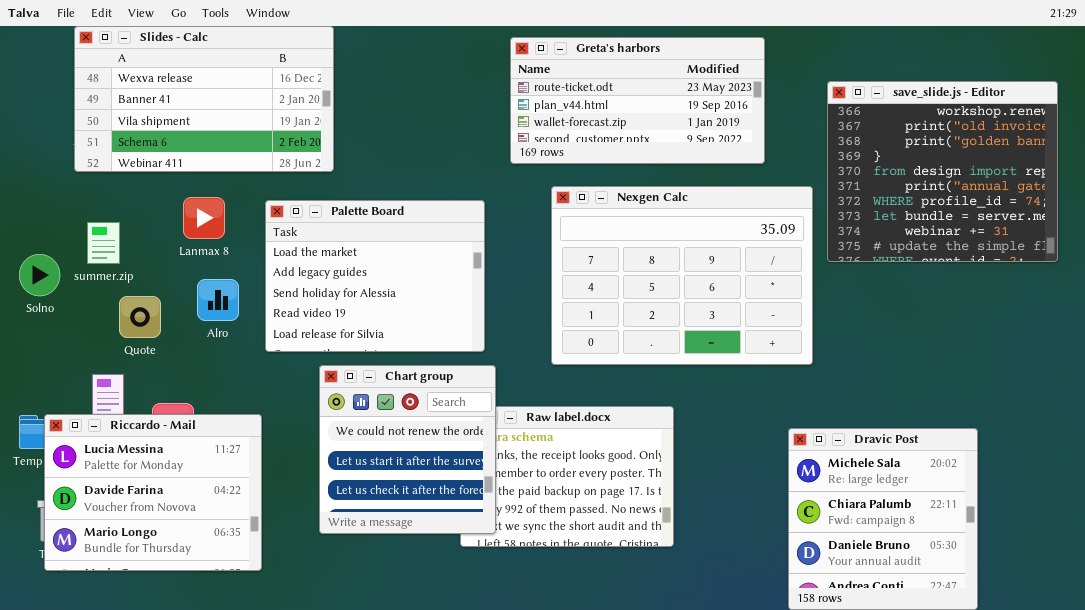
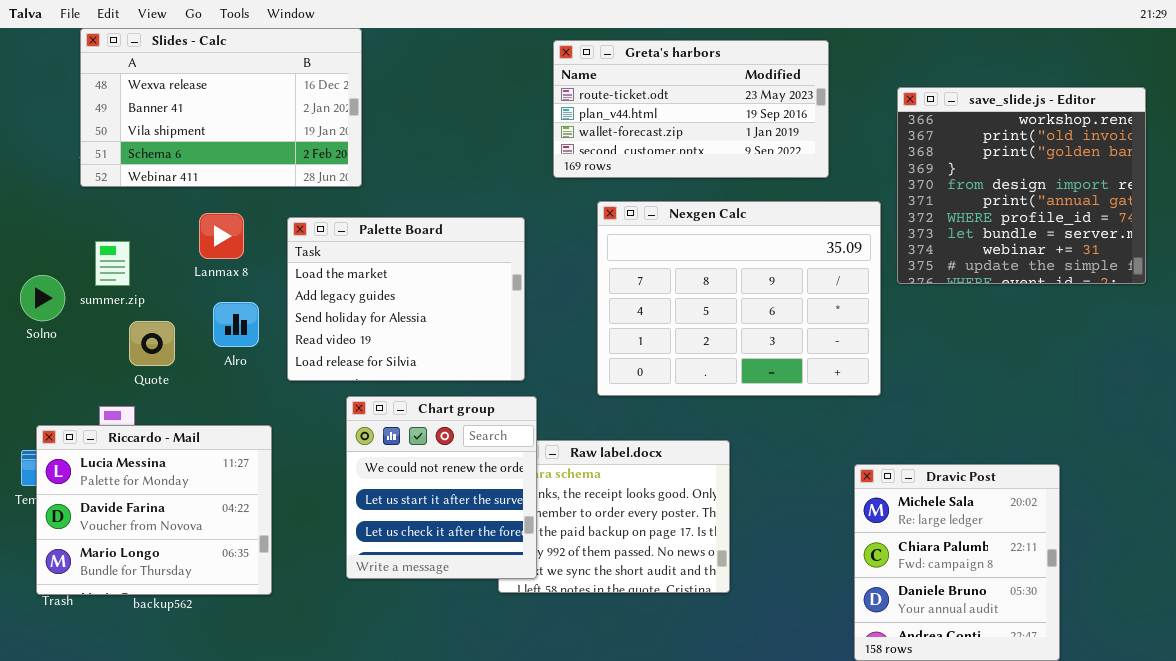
Riccardo - Mail: [44,414,262,571] -> [36,425,272,595], moved

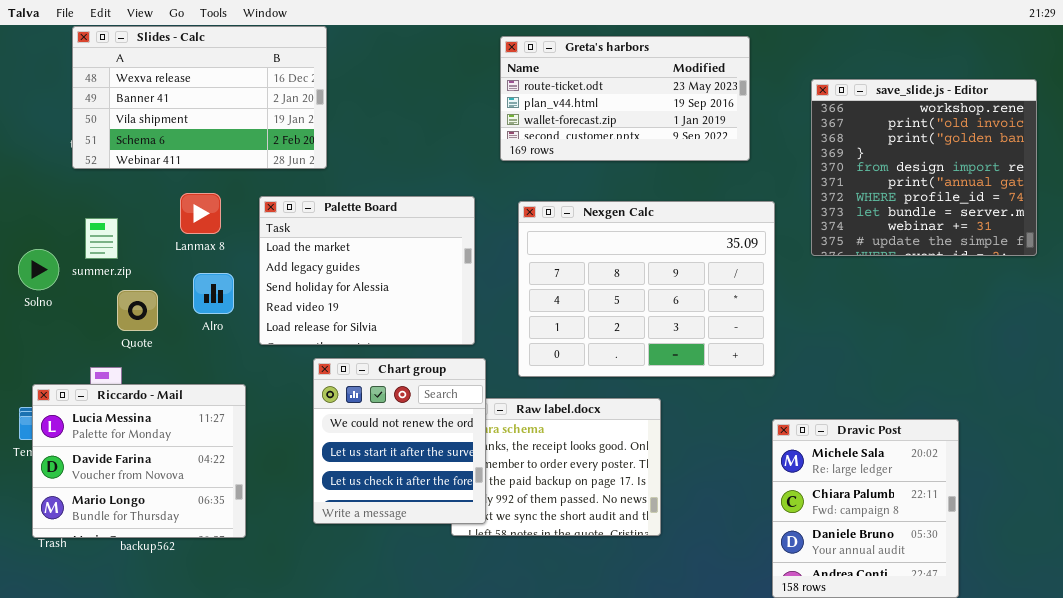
Nexgen Calc: [597,201,881,396] -> [518,201,775,377], moved

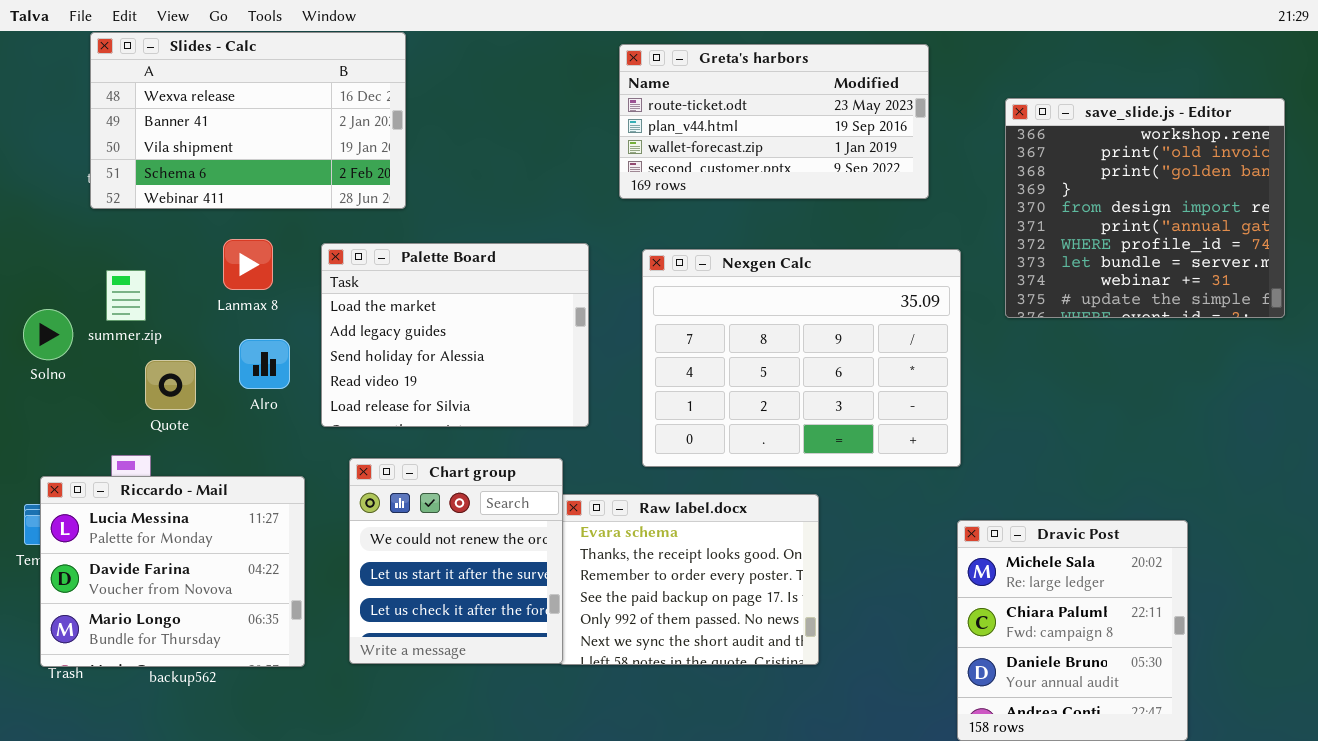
Chart group: [313,358,486,524] -> [349,458,563,664], moved

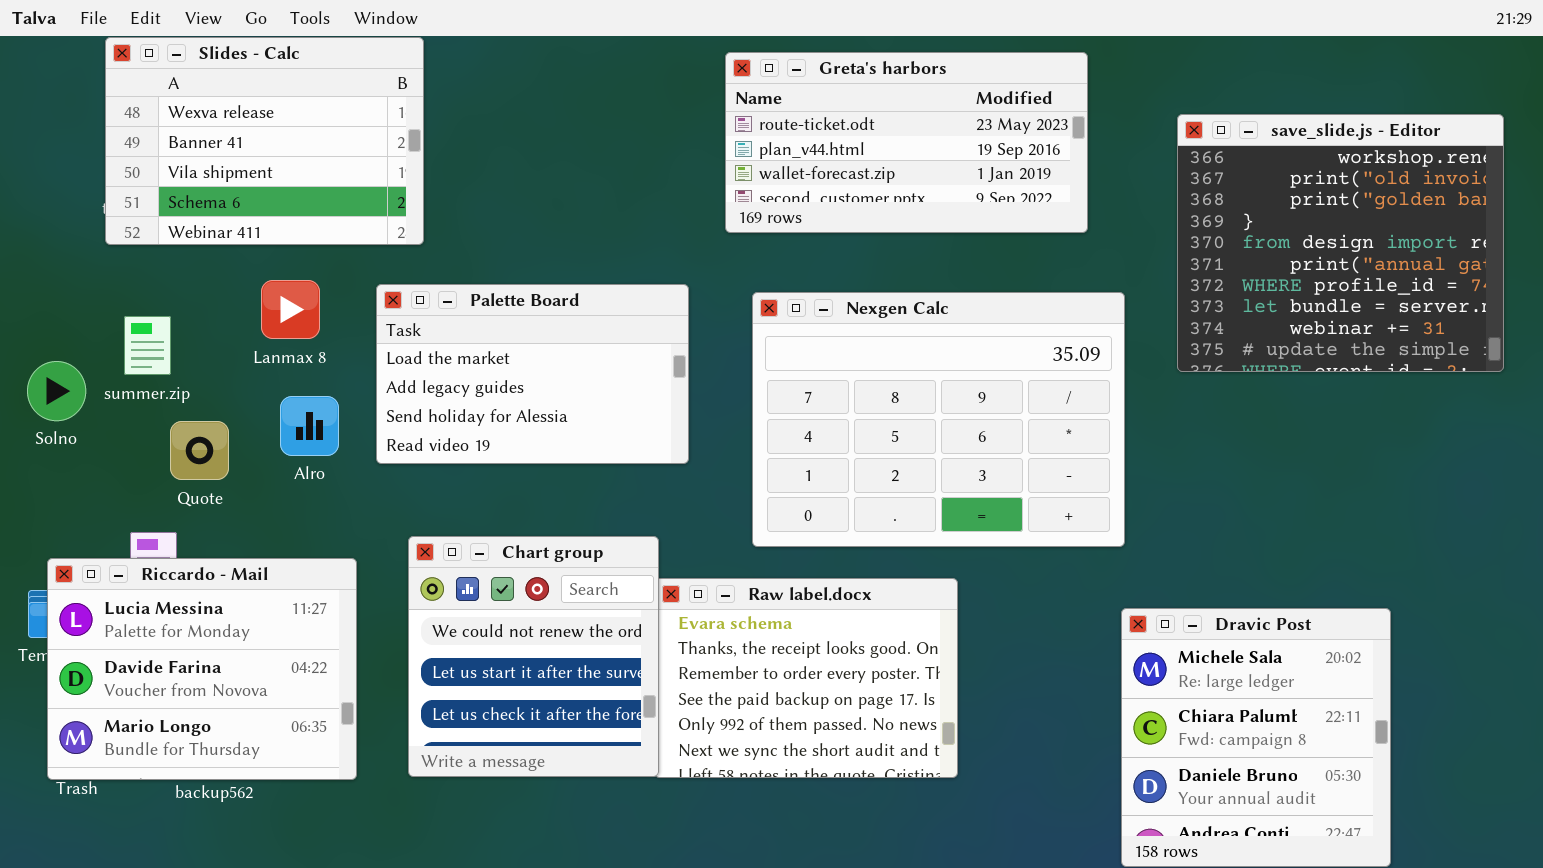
Slides - Calc: [90,32,406,209] -> [105,37,424,245], resized
Palette Board: [321,243,589,427] -> [376,284,689,464], resized

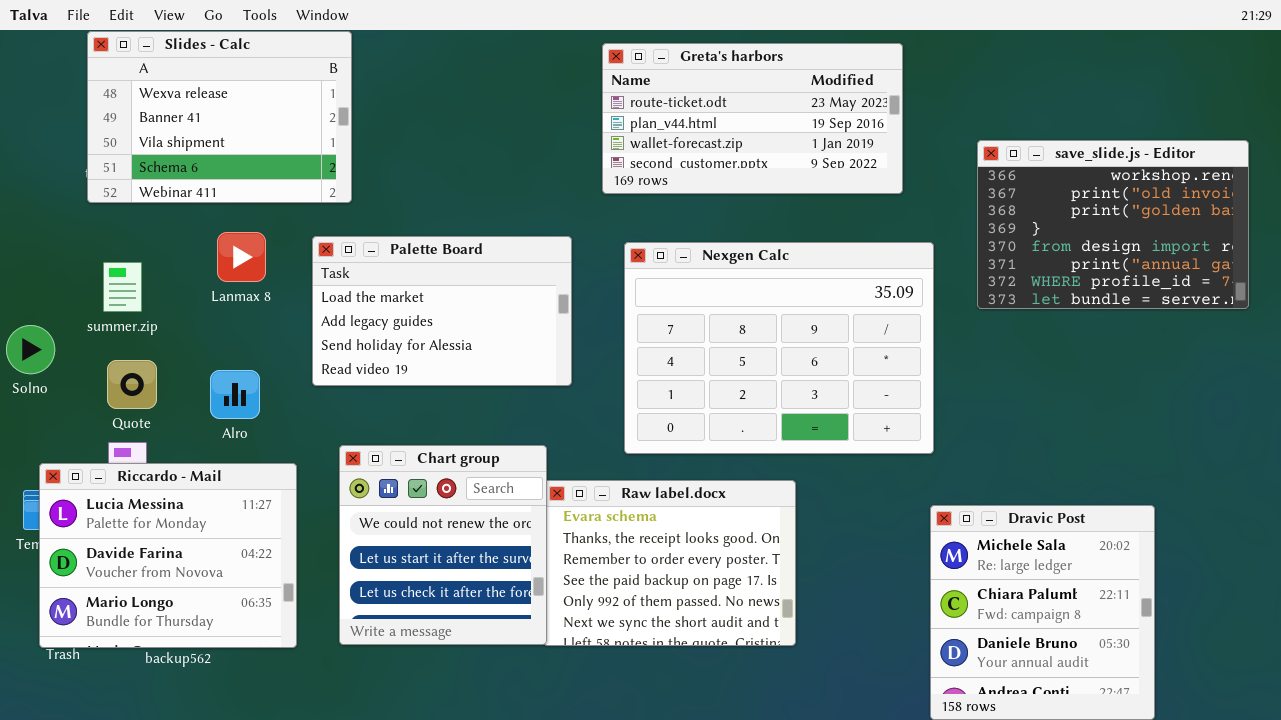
save_slide.js - Editor: [1177,114,1504,372] -> [977,140,1249,309], resized
Solno: [27,361,86,421] -> [6,325,55,374], moved
Alro: [280,396,339,456] -> [210,370,260,419], moved
Quote: [170,421,229,480] -> [107,360,157,409], moved

